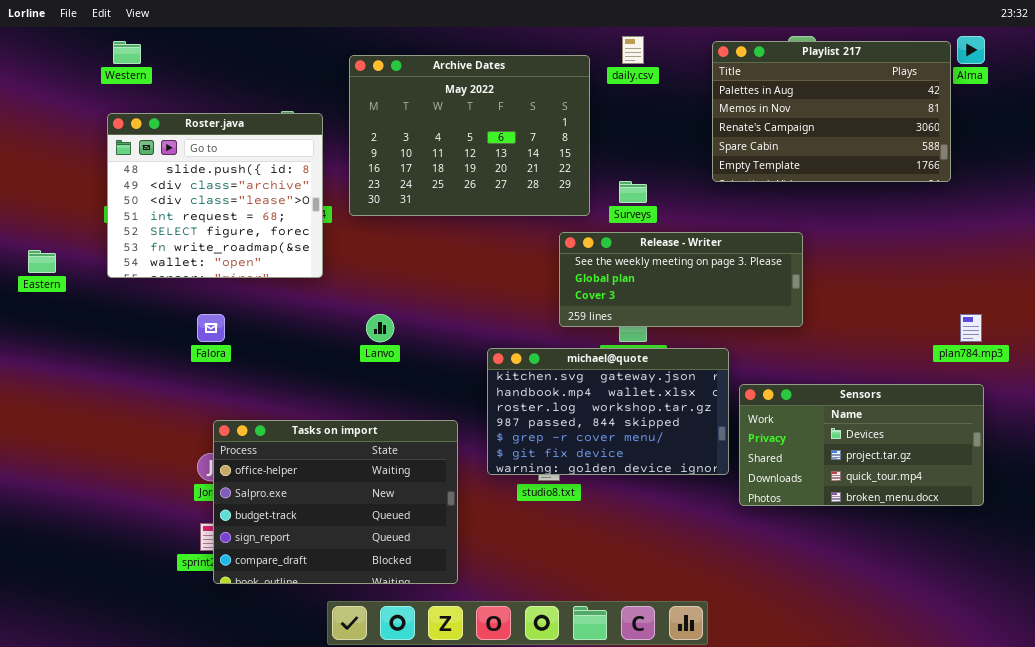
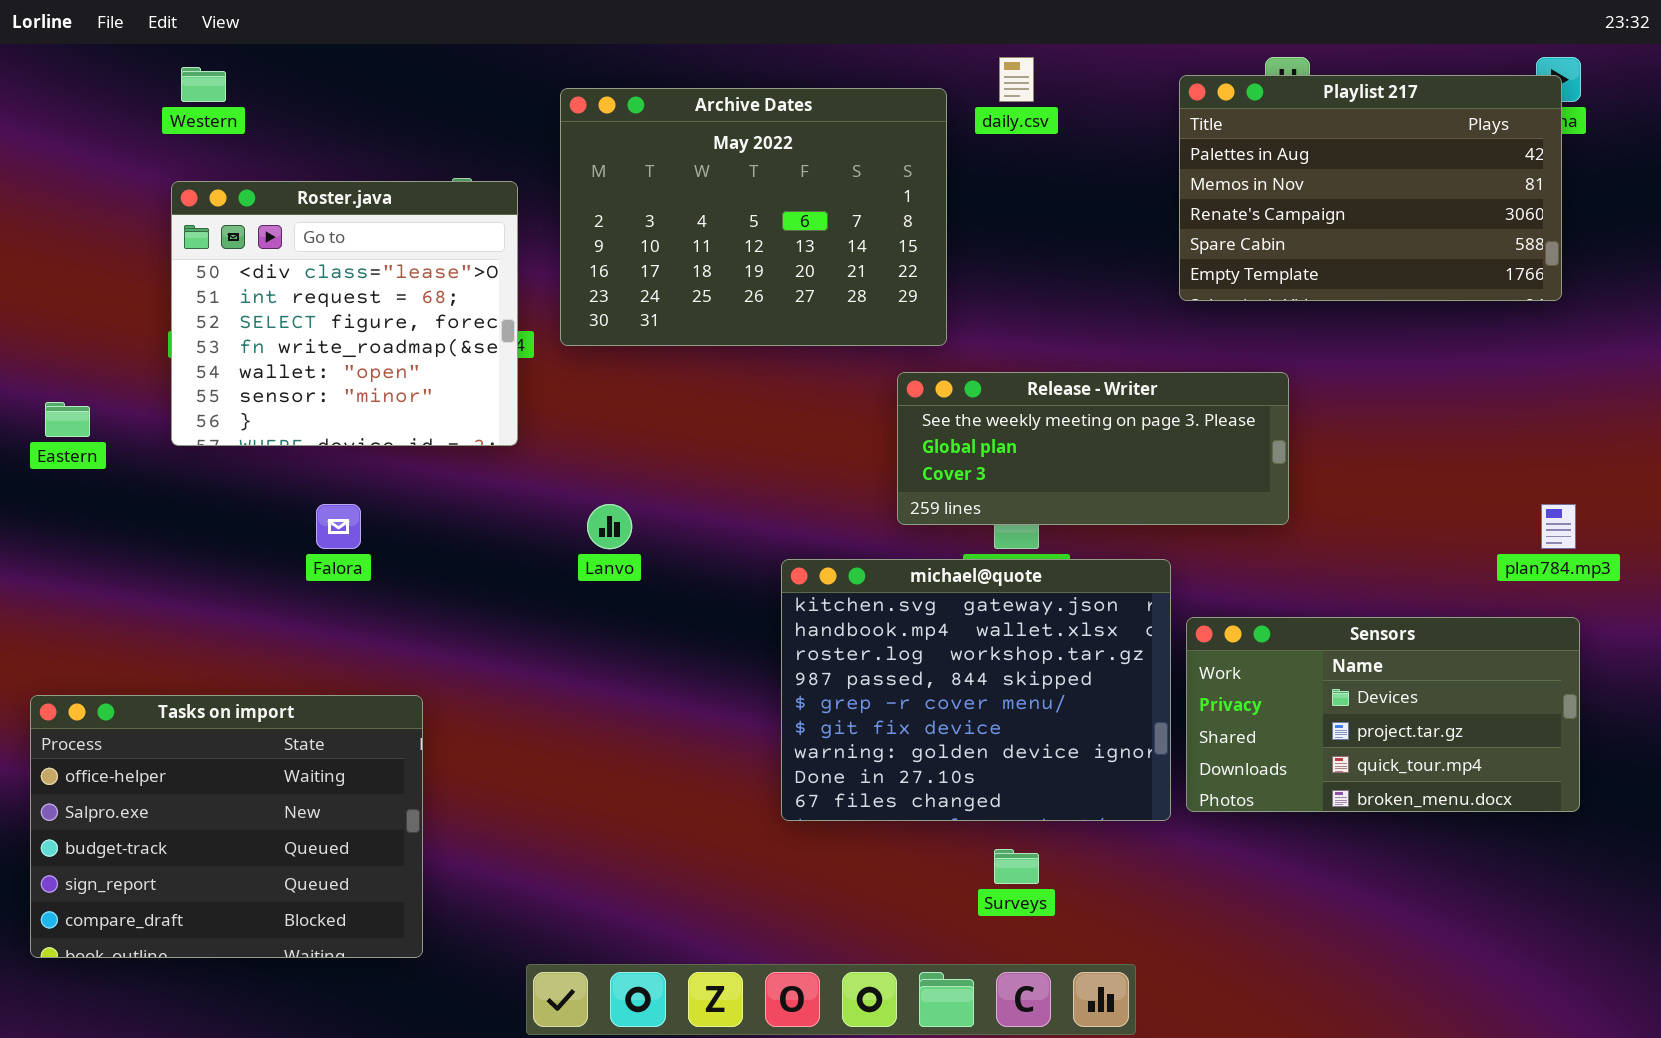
Playlist 217: [712,41,951,182] -> [1179,75,1562,301], moved
Roster.java: [107,113,323,278] -> [171,181,518,446], scrolled down 2 rows
Surveys: [619,181,647,203] -> [994,849,1039,884], moved
michael@quote: [487,348,729,475] -> [781,559,1171,821], resized
Tasks on import: [213,420,458,584] -> [30,695,423,958], moved

